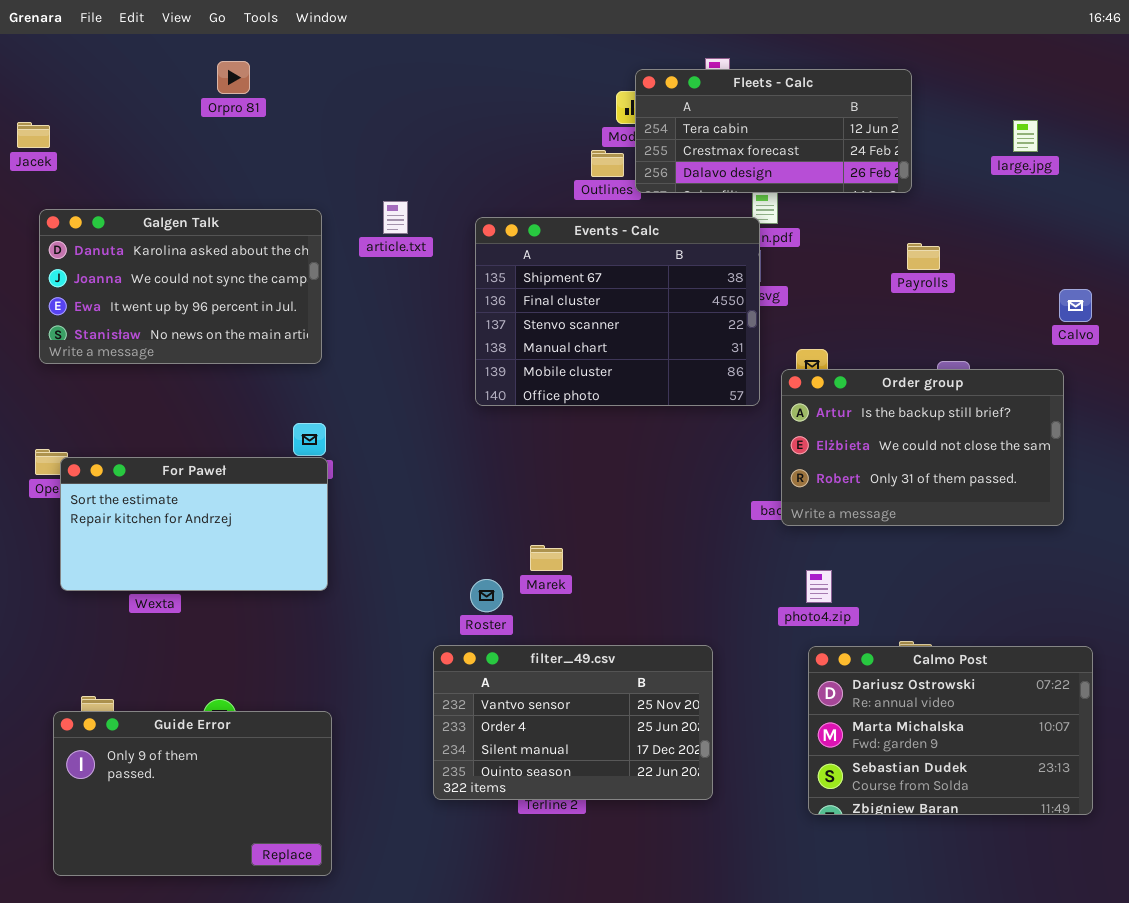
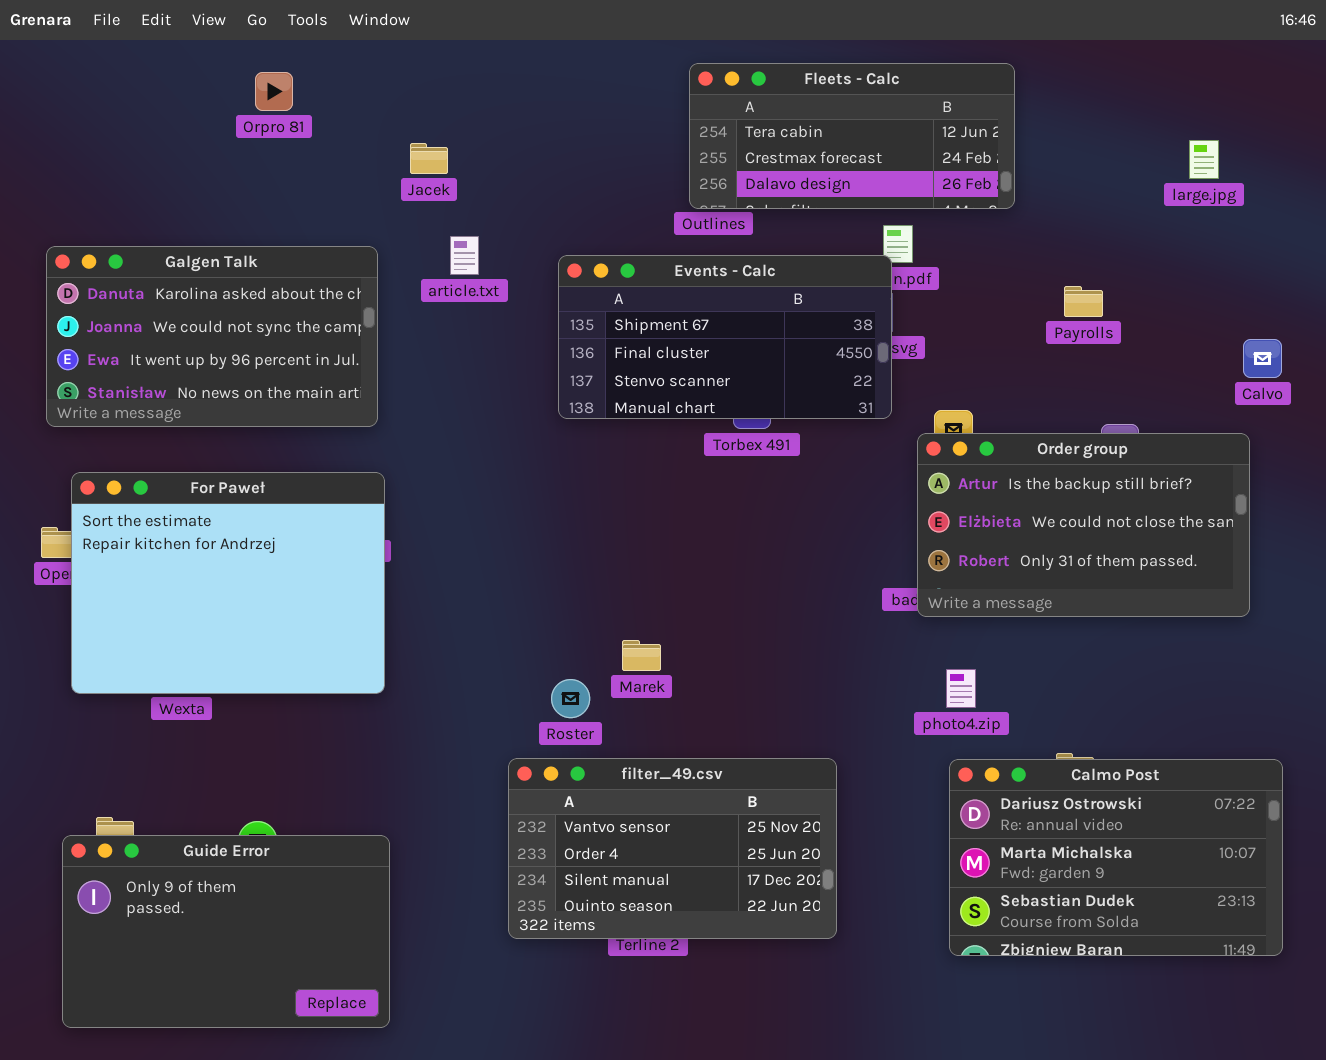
Fleets - Calc: [635,69,912,193] -> [689,63,1015,209], moved
Jacek: [17,122,50,148] -> [410,143,448,174], moved
Events - Calc: [475,217,760,406] -> [558,255,892,419], resized
For Paweł: [60,457,328,591] -> [71,472,385,694], resized

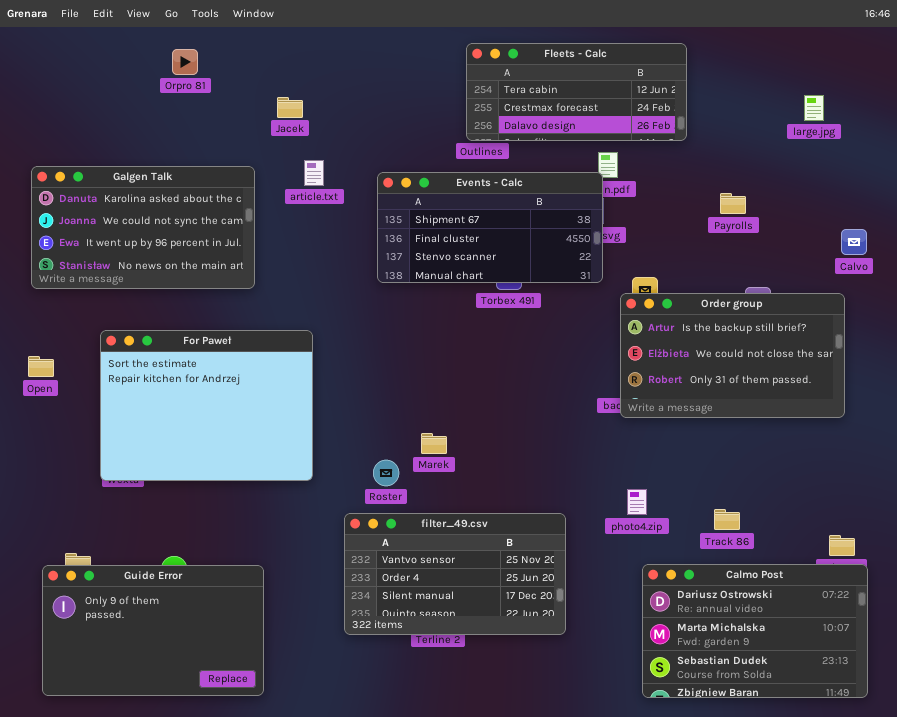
For Paweł: [71,472,385,694] -> [100,330,313,481], moved
photo4.zip: [946,669,976,708] -> [627,489,647,515], moved
Calmo Post: [949,759,1283,956] -> [642,564,868,698], moved

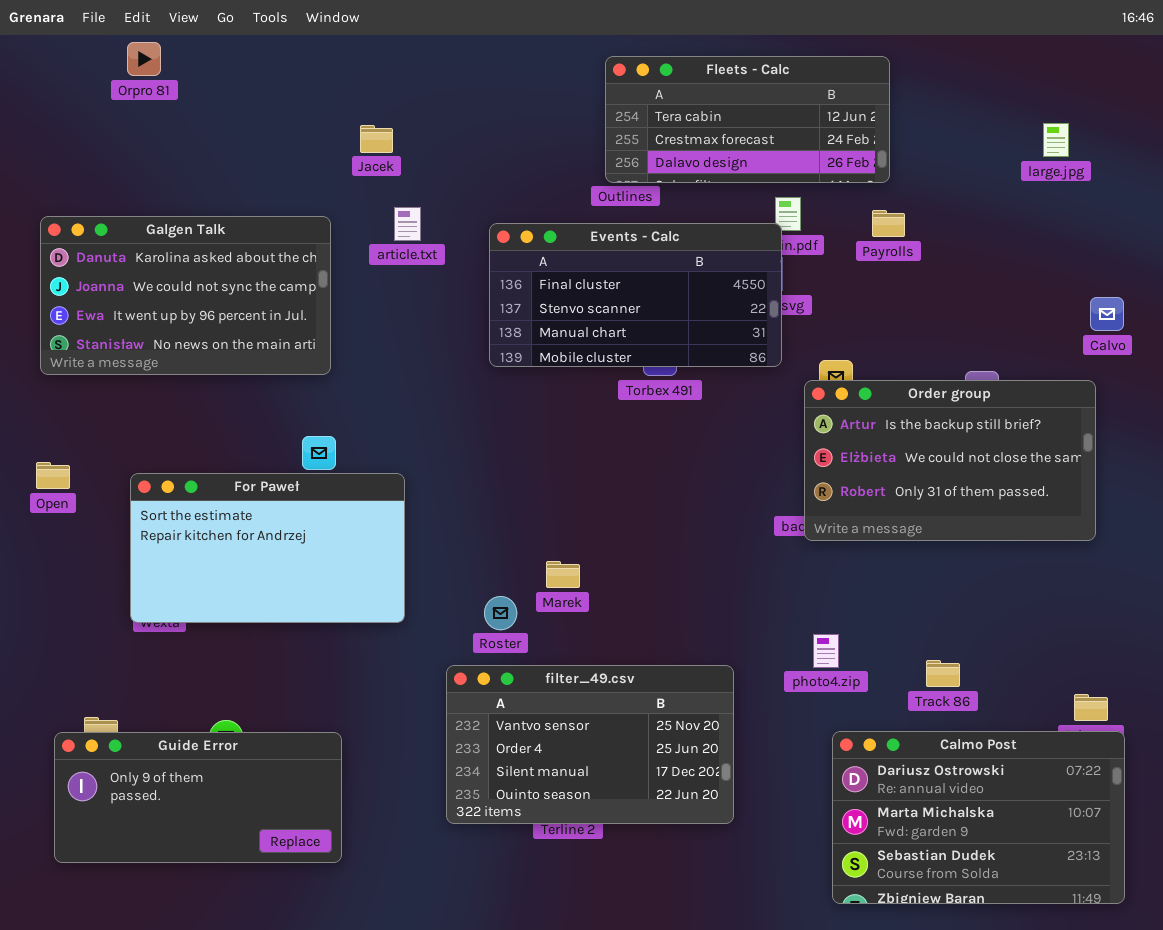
Orpro 81: [172,49,198,75] -> [127,42,161,76], moved
Events - Calc: [377,172,603,283] -> [489,223,782,367], scrolled down 1 row
Payrolls: [720,193,746,214] -> [872,210,905,237], moved
For Paweł: [100,330,313,481] -> [130,473,405,623], resized
Guide Error: [42,565,264,696] -> [54,732,342,863], resized

